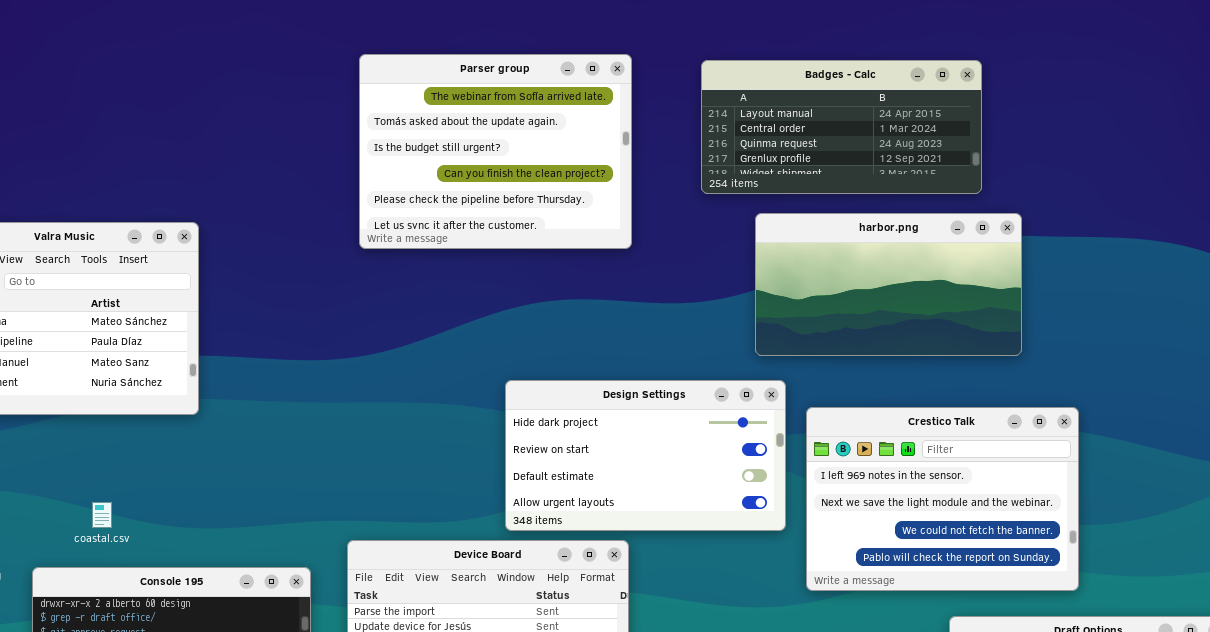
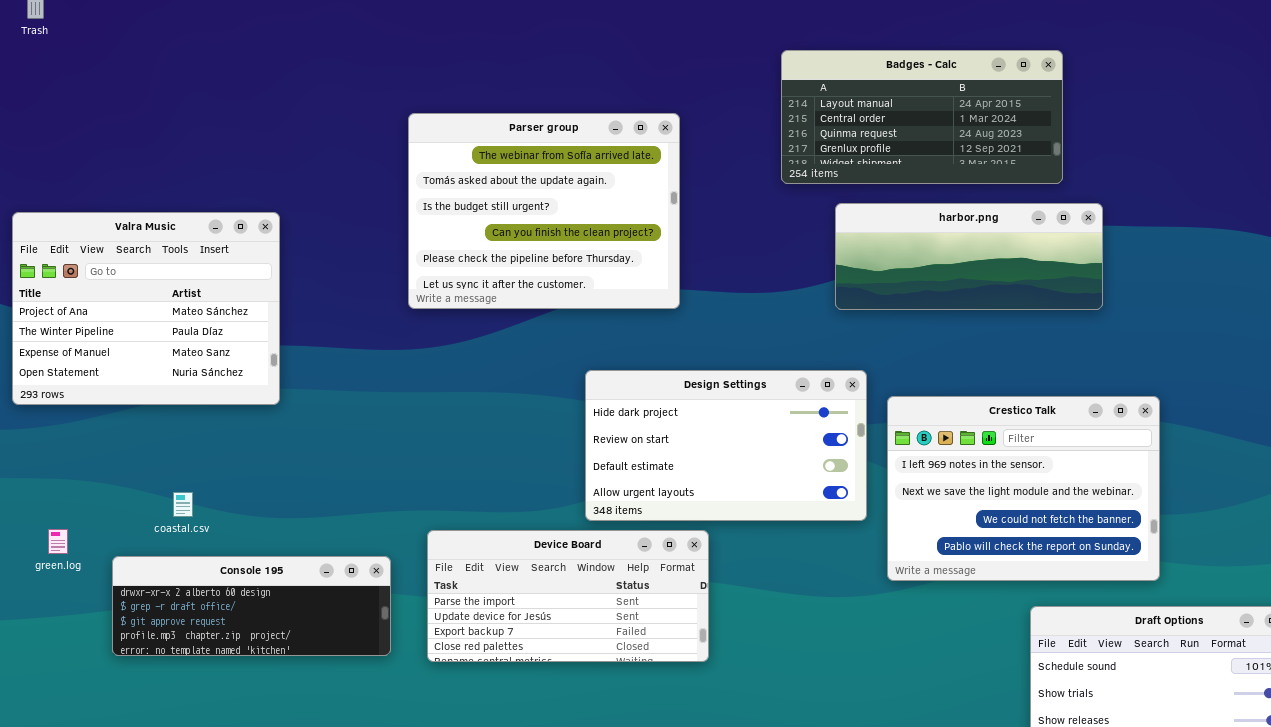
Parser group: [359,54,632,249] -> [408,113,680,309], moved
harbor.png: [755,213,1022,356] -> [835,203,1103,310], resized

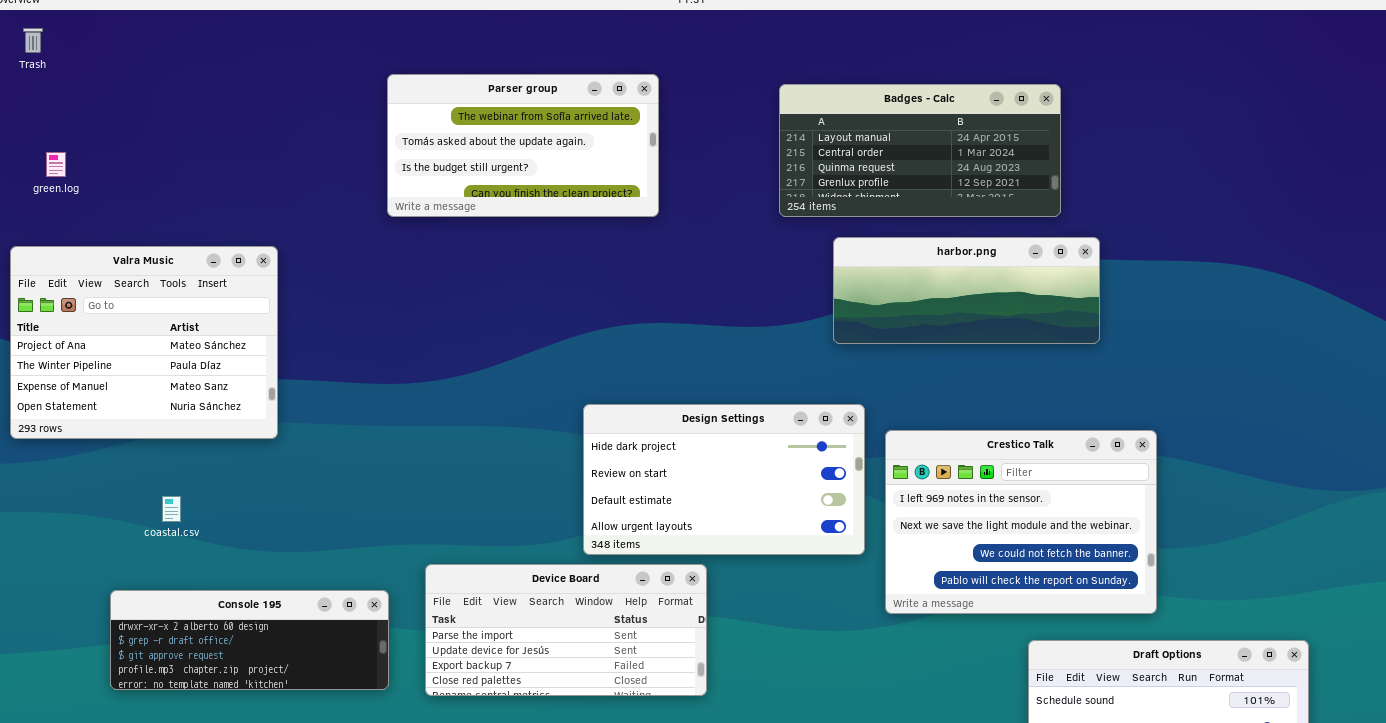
Parser group: [408,113,680,309] -> [387,74,659,217], moved, resized
coastal.csv: [173,492,193,517] -> [162,496,181,522], moved
green.log: [48,529,68,554] -> [46,152,66,177], moved

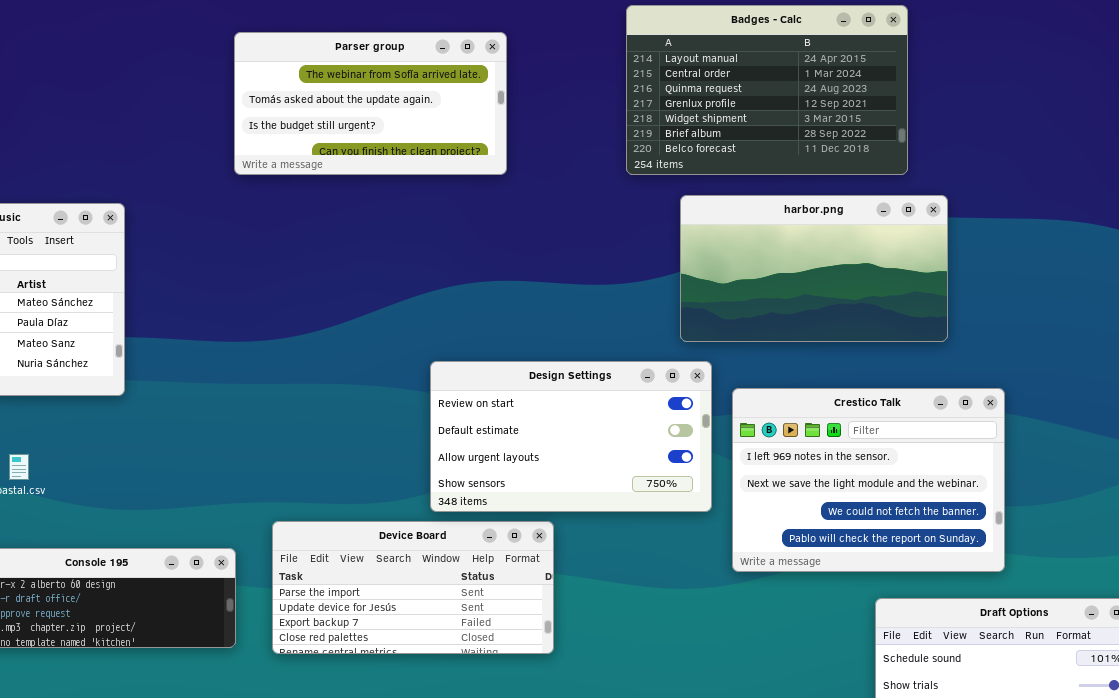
Badges - Calc: [779,84,1061,217] -> [626,5,908,175], resized
harbor.png: [833,237,1100,344] -> [680,195,948,342], resized
Design Settings: [583,404,865,555] -> [430,361,712,512], scrolled down 1 row

